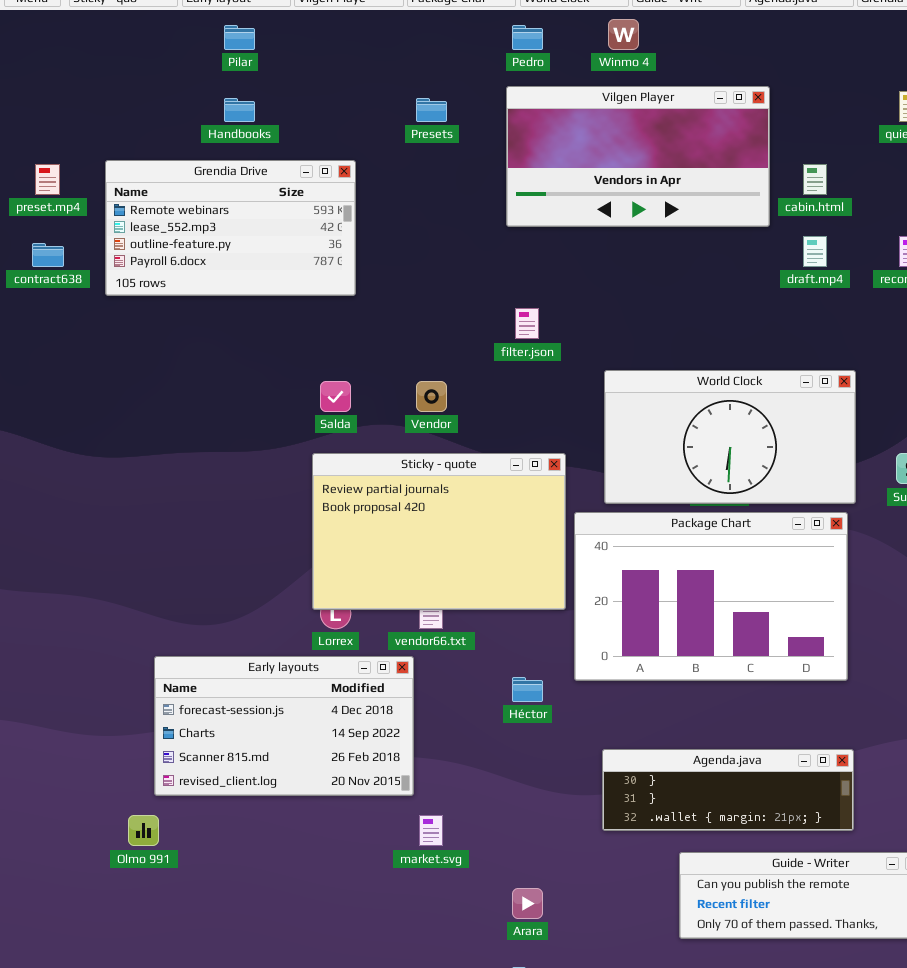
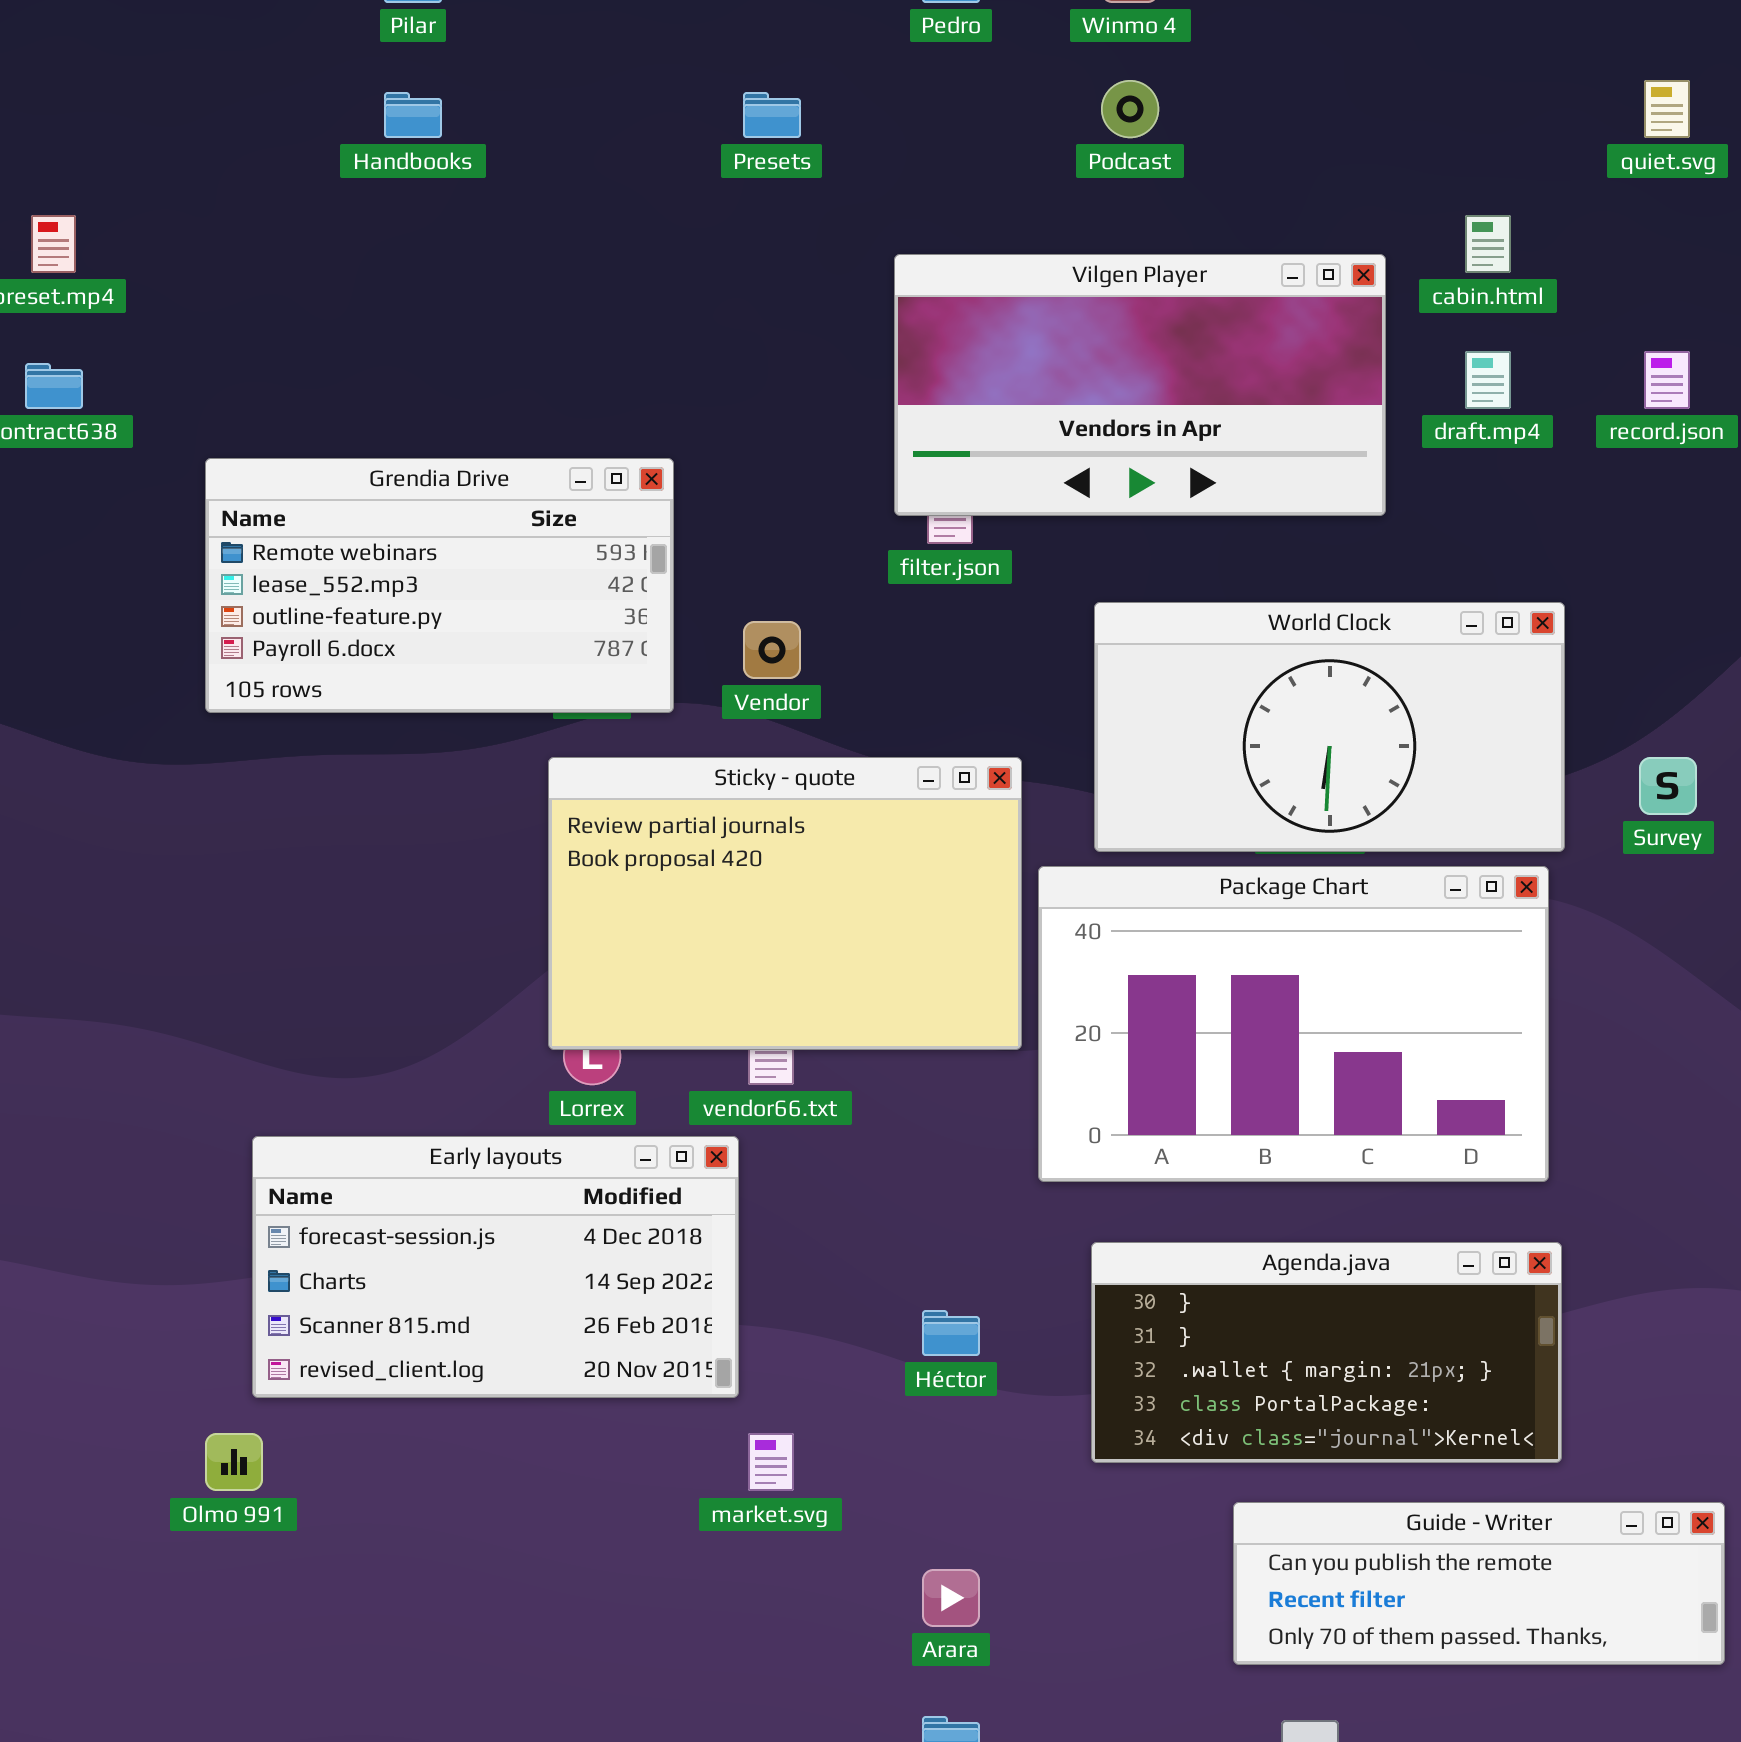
Vilgen Player: [506,86,770,227] -> [894,254,1386,516], moved
Grendia Drive: [105,160,356,296] -> [205,458,674,713], moved
Héctor: [512,677,543,702] -> [922,1310,980,1356], moved
Agenda.java: [602,749,854,831] -> [1091,1242,1562,1463], resized

